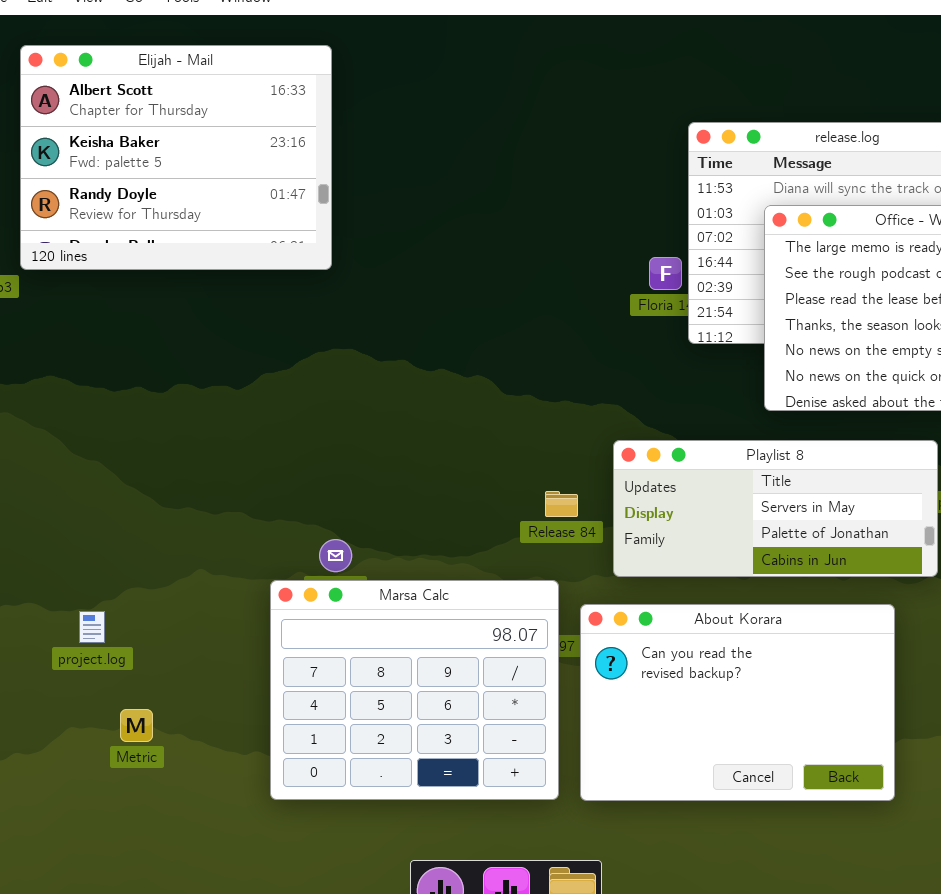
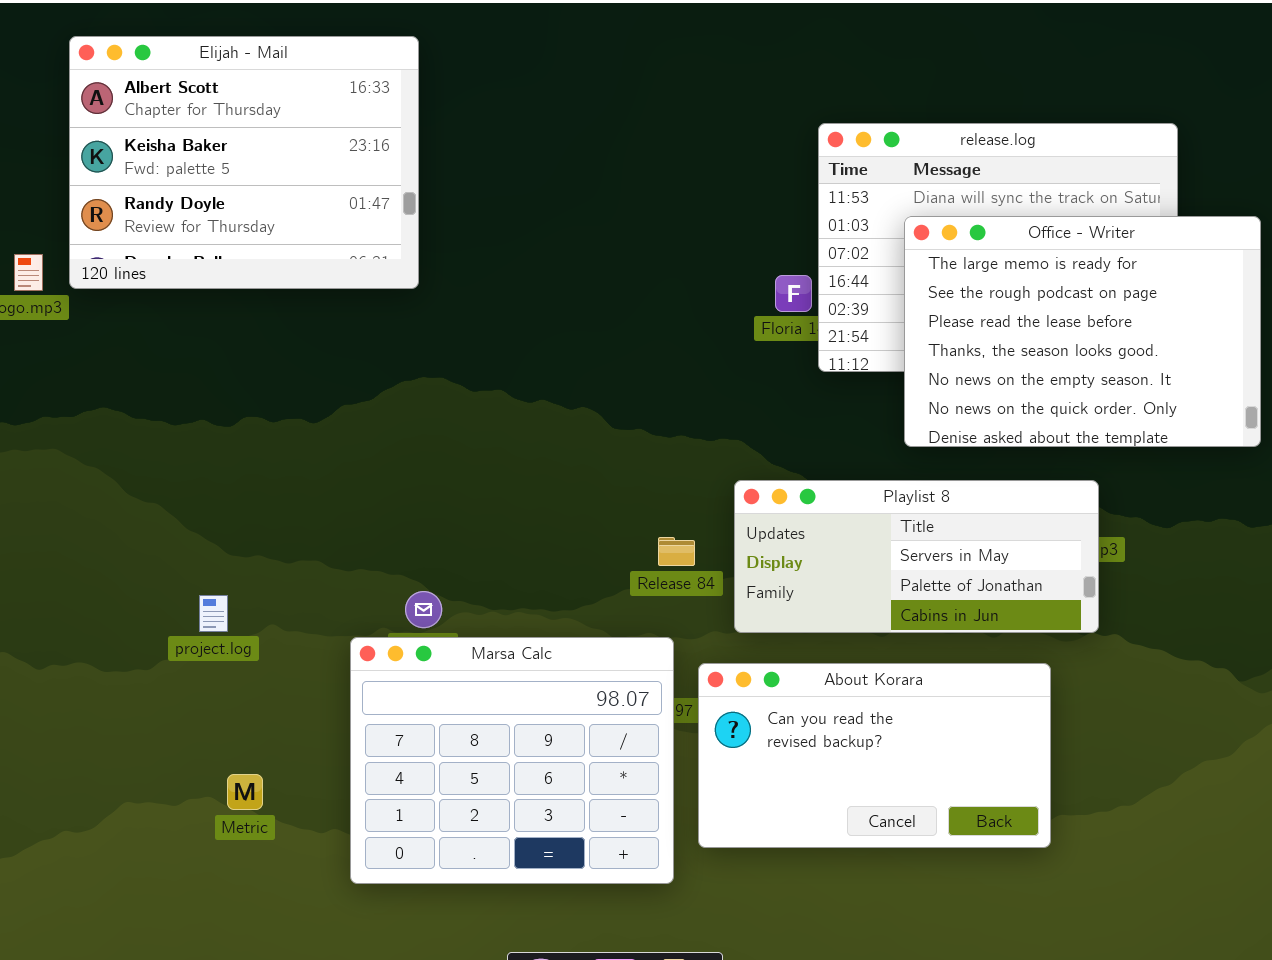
About Korara: [580,604,895,801] -> [698,663,1051,848], resized
project.log: [79,611,105,643] -> [199,595,228,632], moved
Metric: [120,709,153,742] -> [227,774,263,810], moved

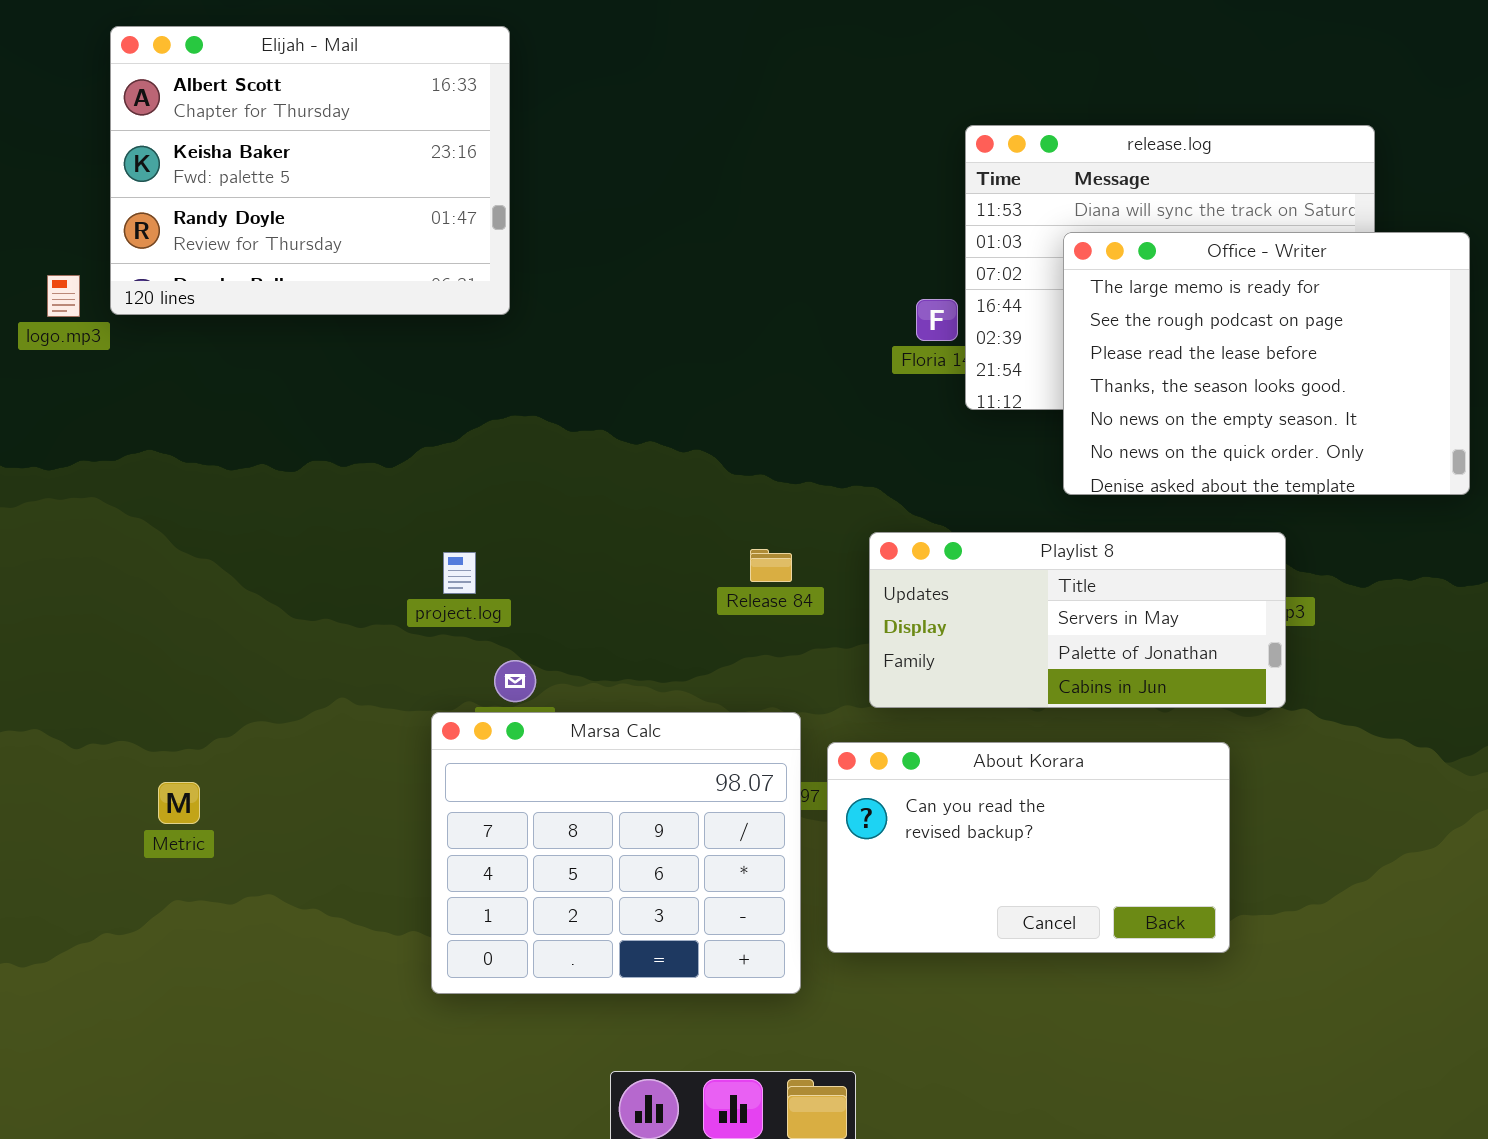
Release 84: [658,537,695,566] -> [750,549,792,582], moved
project.log: [199,595,228,632] -> [443,552,476,594], moved
Metric: [227,774,263,810] -> [158,782,200,824], moved

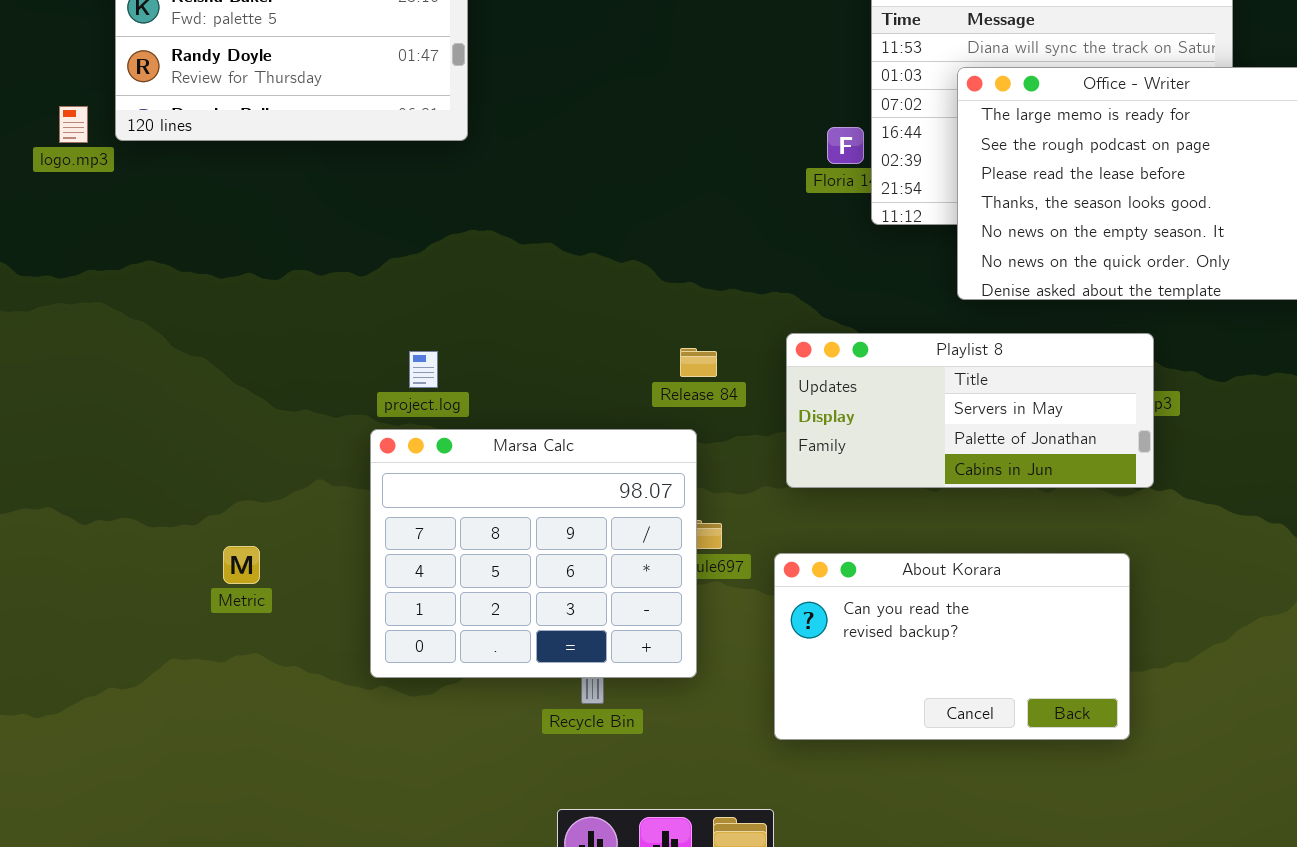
Marsa Calc: [431,712,801,994] -> [370,429,697,678], moved
About Korara: [827,742,1230,953] -> [774,553,1130,740], moved
Metric: [158,782,200,824] -> [223,546,260,584], moved

